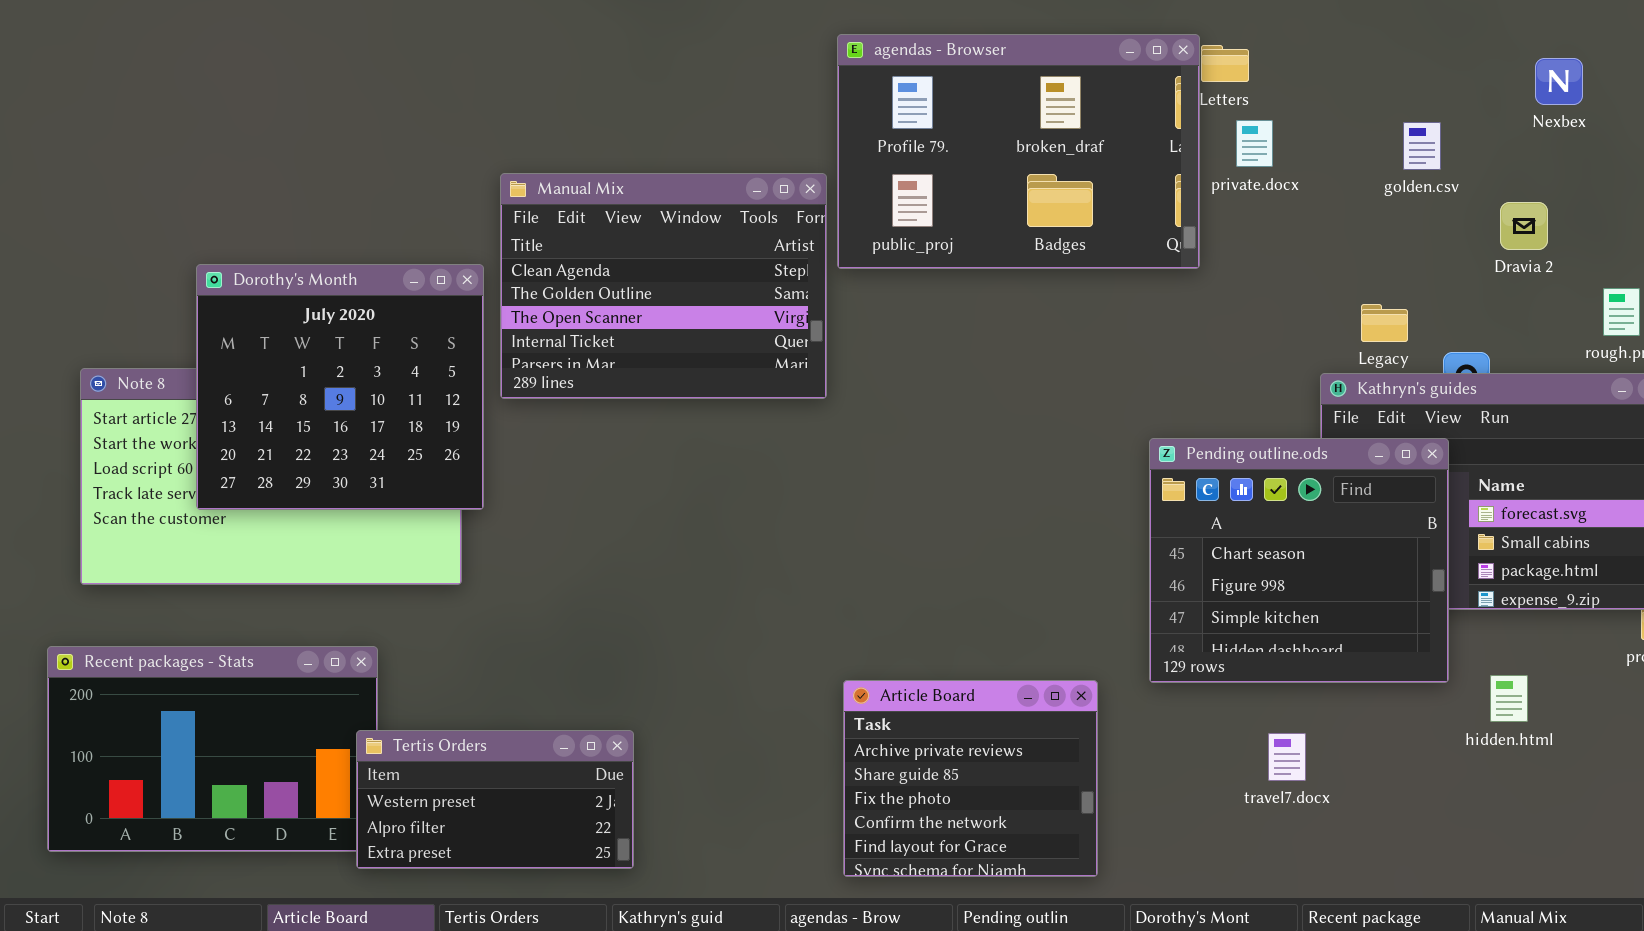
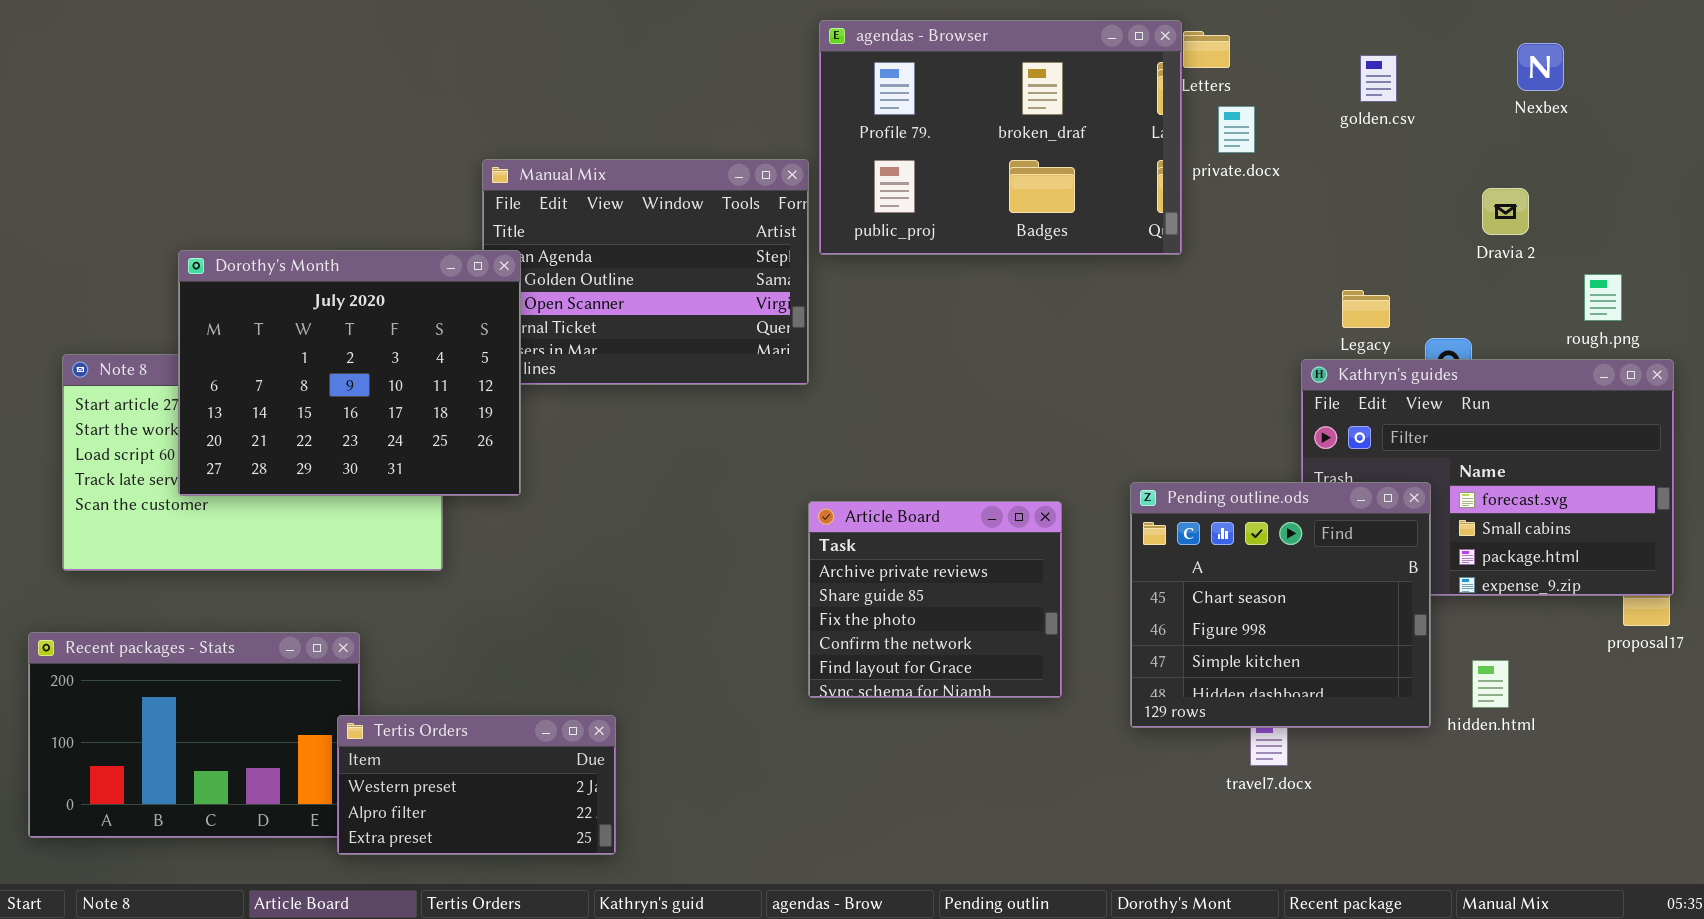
golden.csv: [1403,122,1441,170] -> [1360,55,1397,102], moved
Dorothy's Month: [196,264,484,510] -> [178,250,521,496], resized
Pending outline.ods: [1149,438,1449,683] -> [1130,482,1431,728], moved
Article Board: [843,680,1098,877] -> [808,501,1062,698], moved

